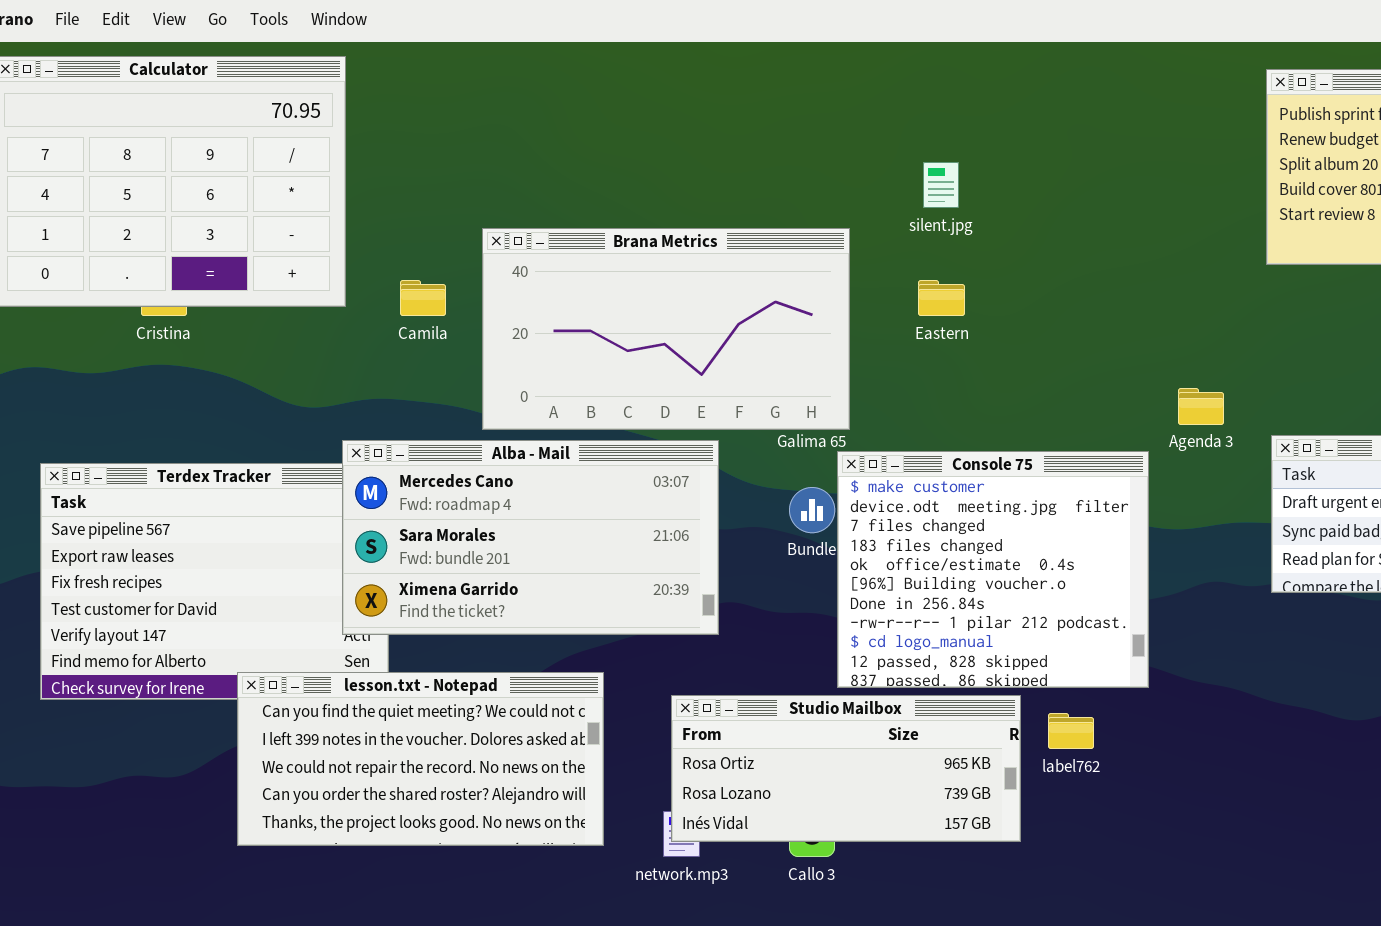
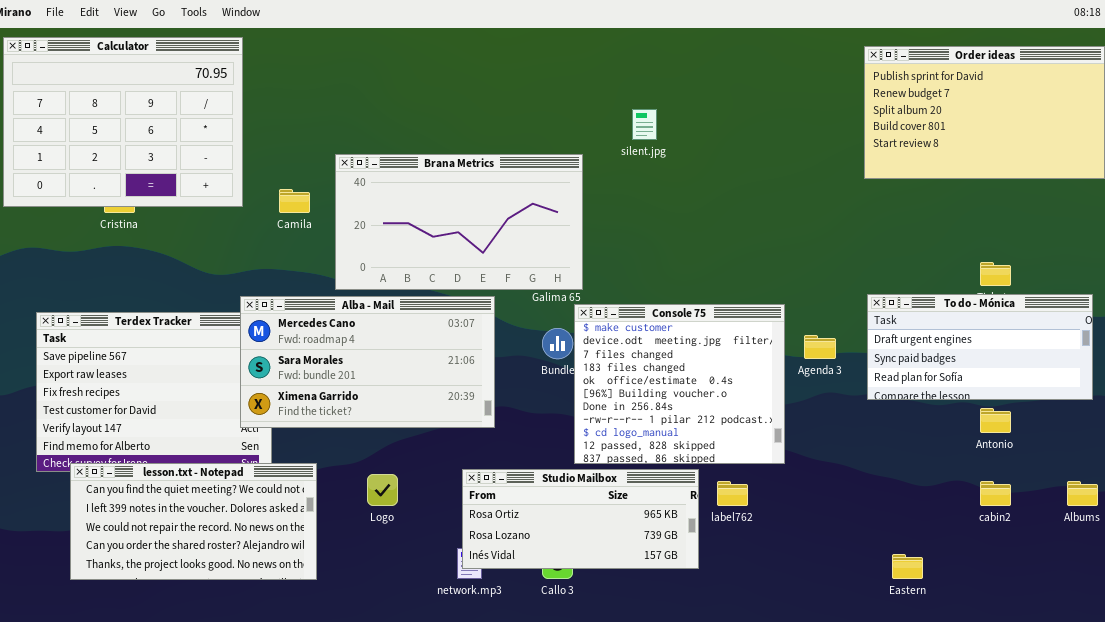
Eastern: [918,280,965,316] -> [892,554,923,579], moved
Agenda 3: [1178,388,1224,425] -> [804,335,836,359], moved
lesson.txt - Notepad: [237,672,604,846] -> [70,463,317,580], moved

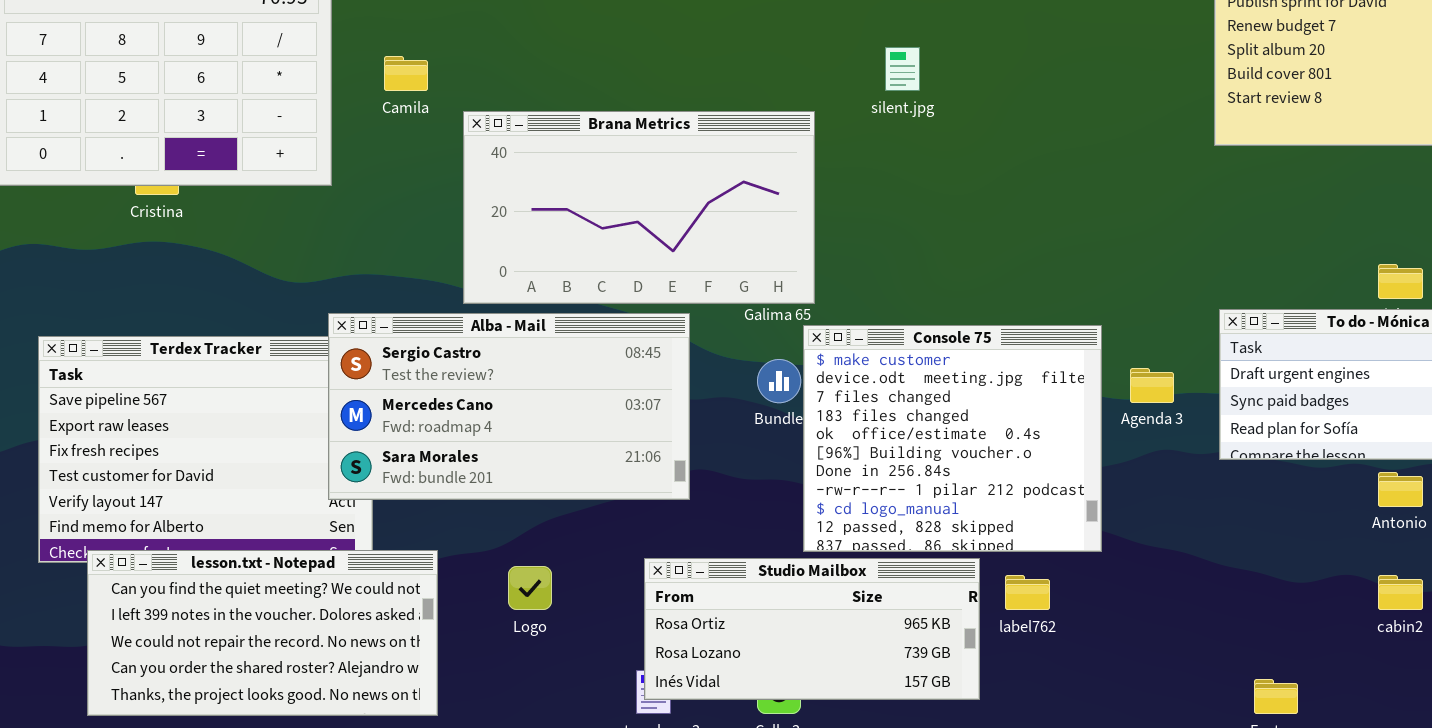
Camila: [279,189,310,213] -> [384,56,428,91], moved
Alba - Mail: [240,296,495,428] -> [328,313,690,500], scrolled up 1 row

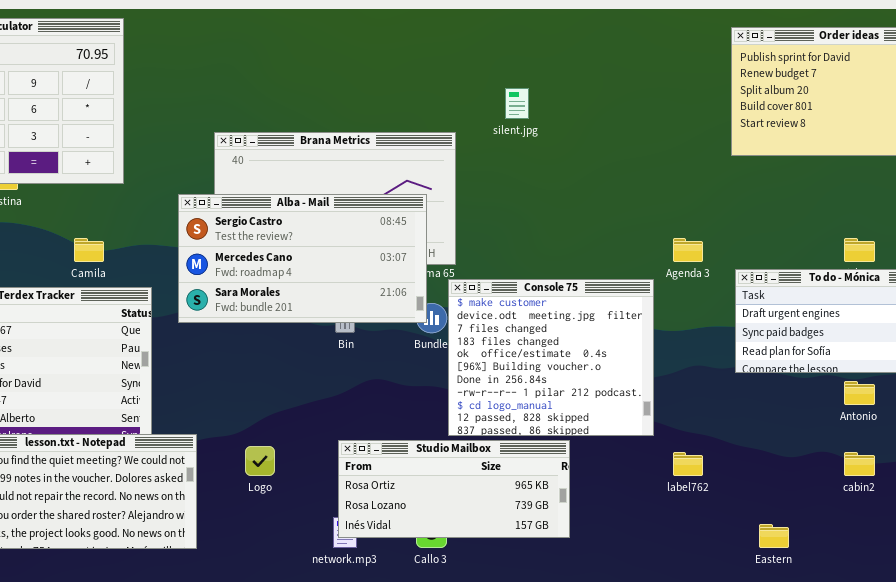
Camila: [384,56,428,91] -> [74,238,104,262], moved
Alba - Mail: [328,313,690,500] -> [178,194,427,323], moved
Agenda 3: [1130,368,1174,403] -> [673,238,703,262], moved
label762: [1005,575,1050,610] -> [673,452,703,476], moved

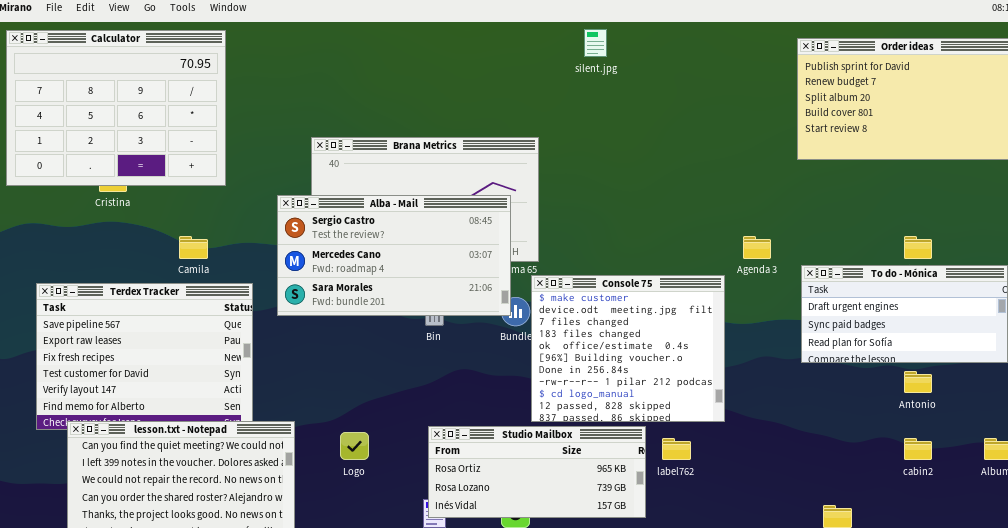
silent.jpg: [505,88,529,119] -> [584,29,607,57], moved
label762: [673,452,703,476] -> [662,438,691,460], moved

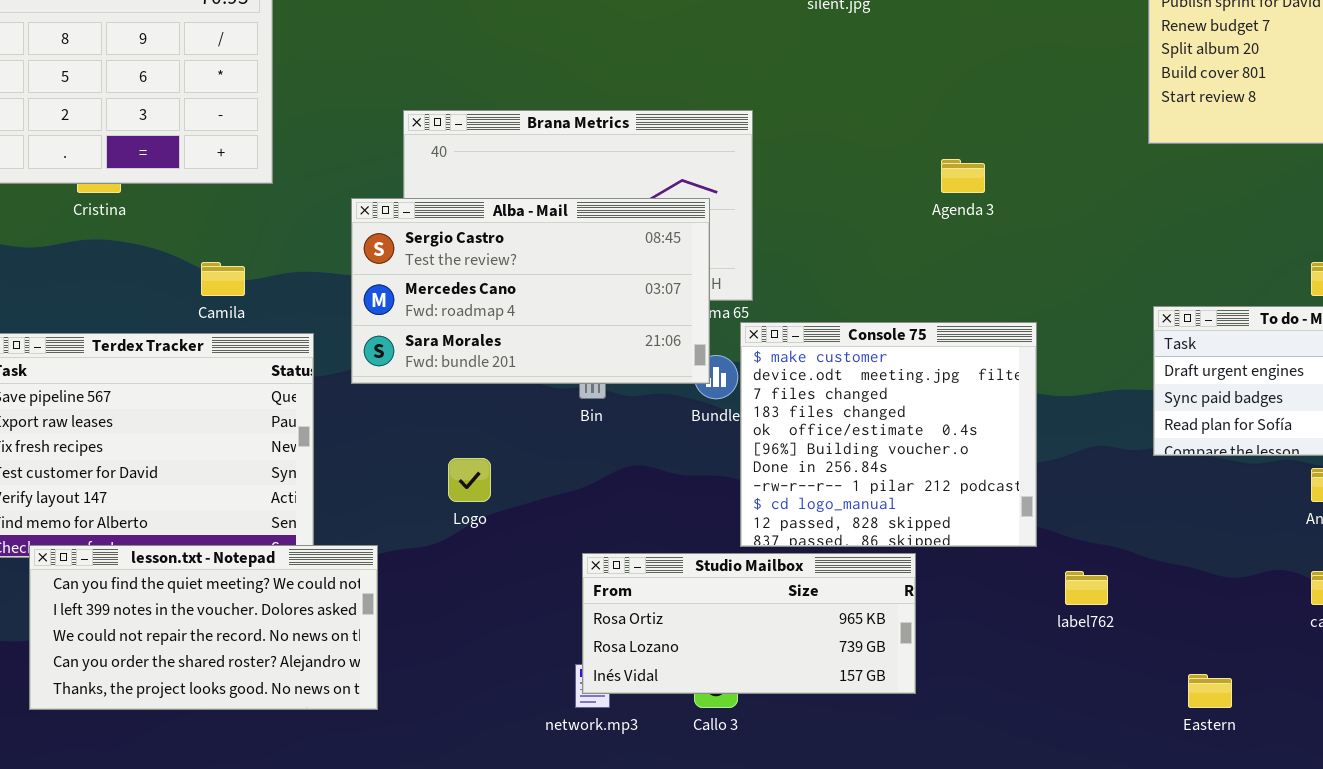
Agenda 3: [743,236,771,259] -> [941,159,985,193], moved
Logo: [340,432,369,460] -> [448,458,491,502], moved
label762: [662,438,691,460] -> [1065,571,1108,605], moved

